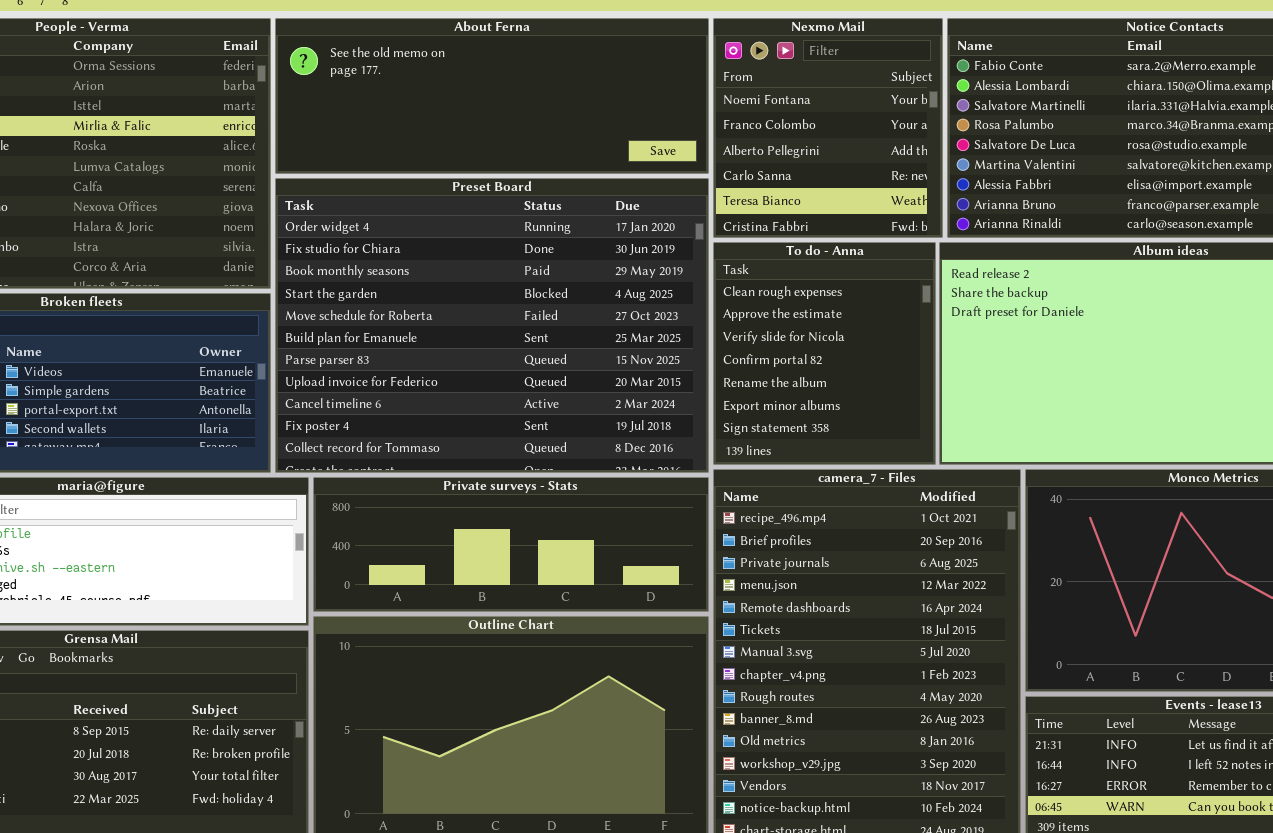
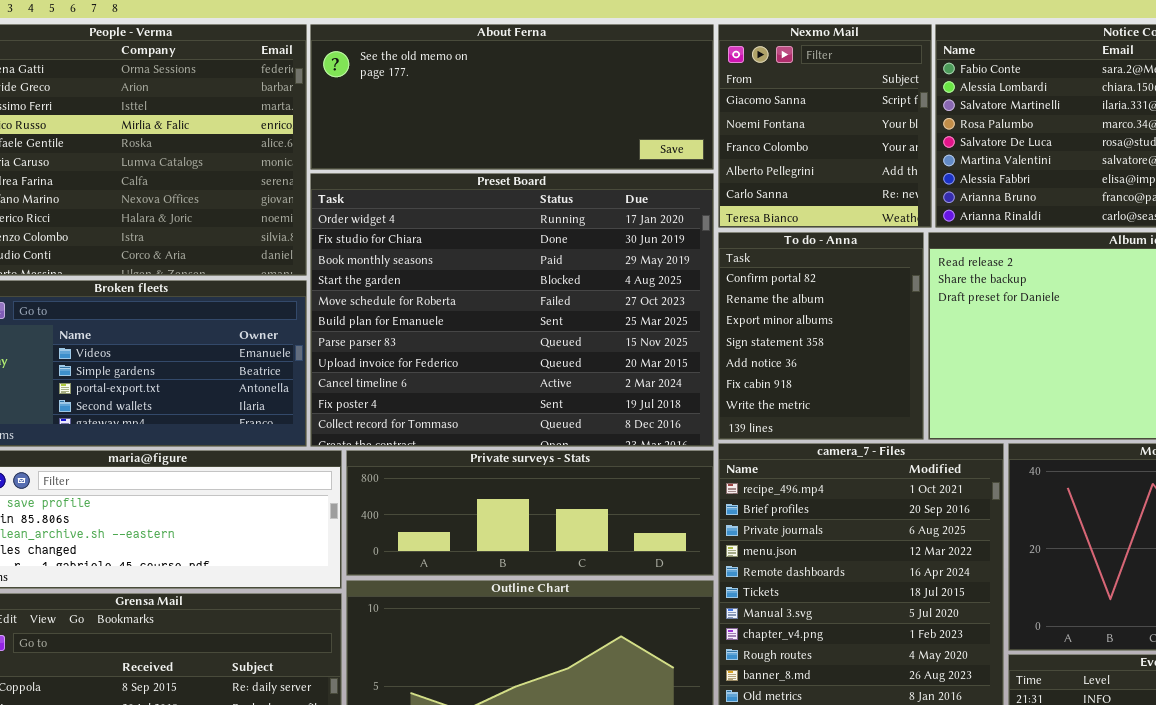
Nexmo Mail: [713,18,943,238] -> [718,24,932,228], scrolled up 1 row
To do - Anna: [713,242,936,465] -> [718,232,924,440], scrolled down 3 rows

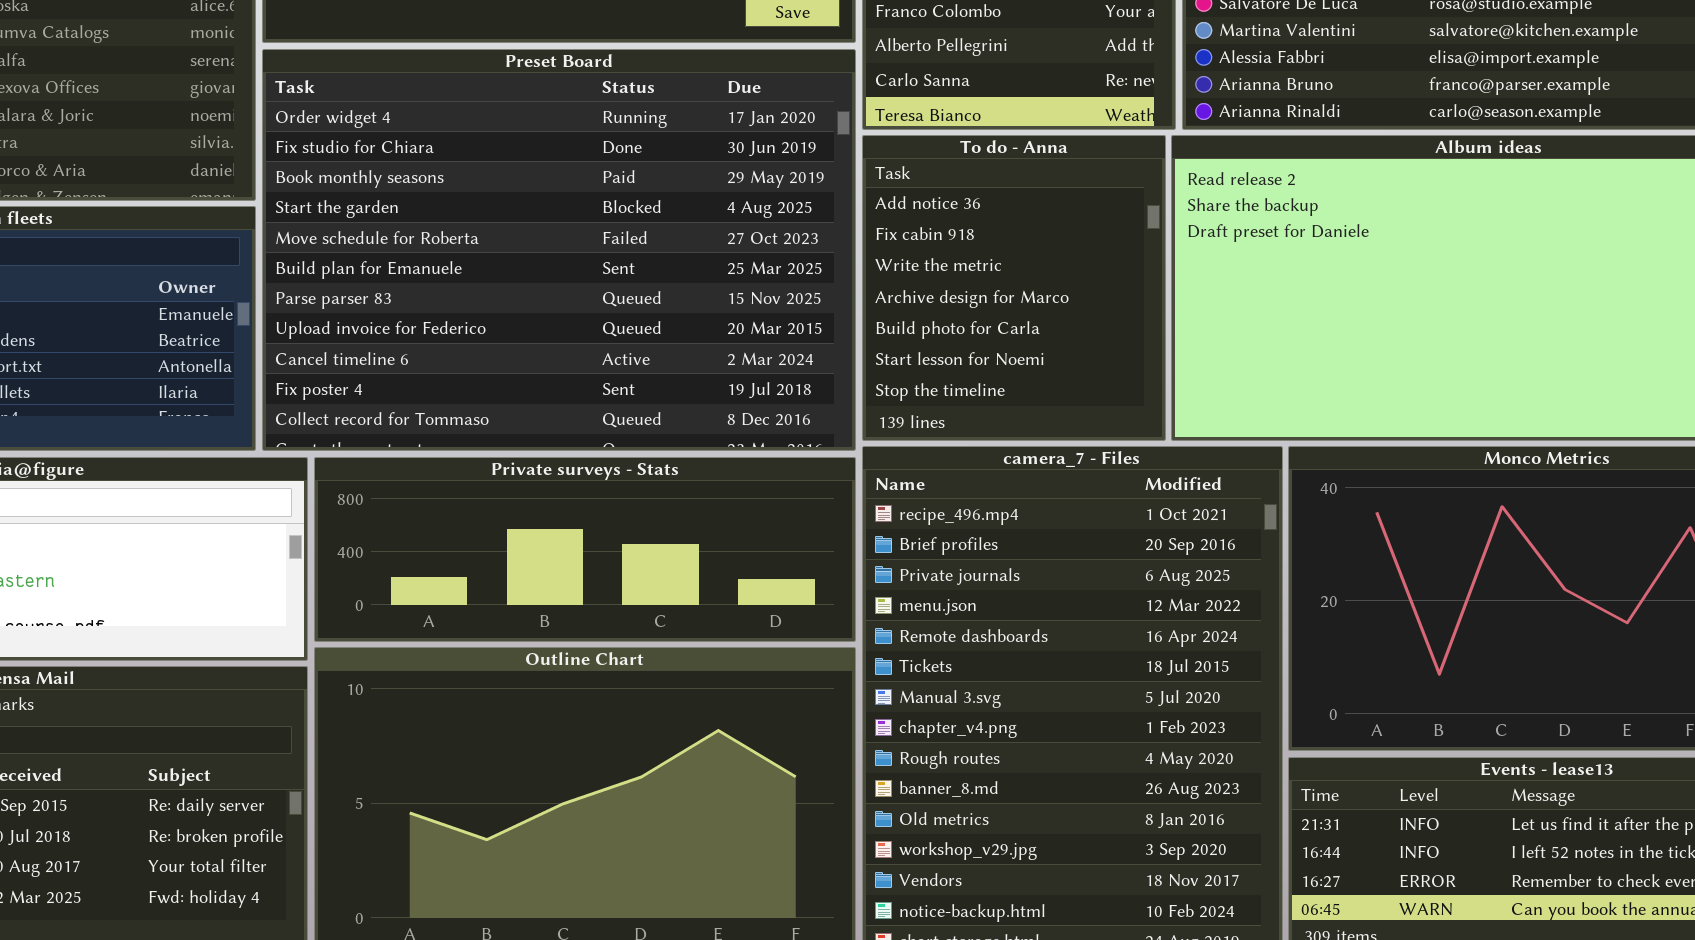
To do - Anna: [718,232,924,440] -> [862,135,1166,441], scrolled down 4 rows

